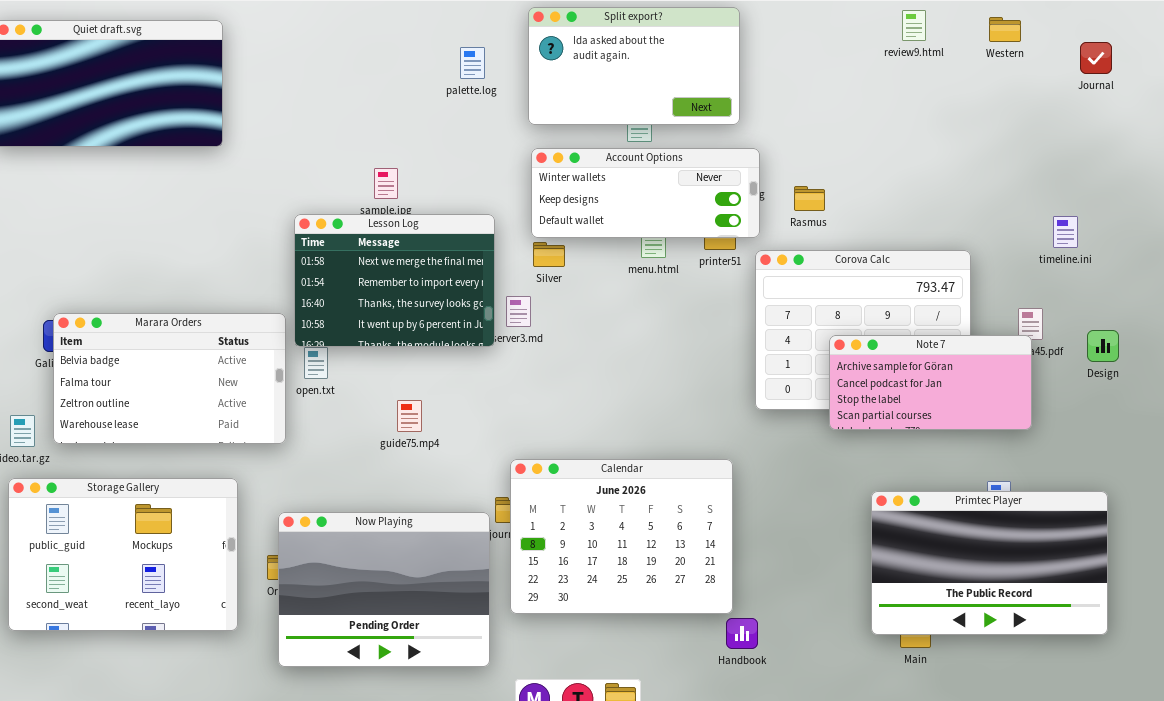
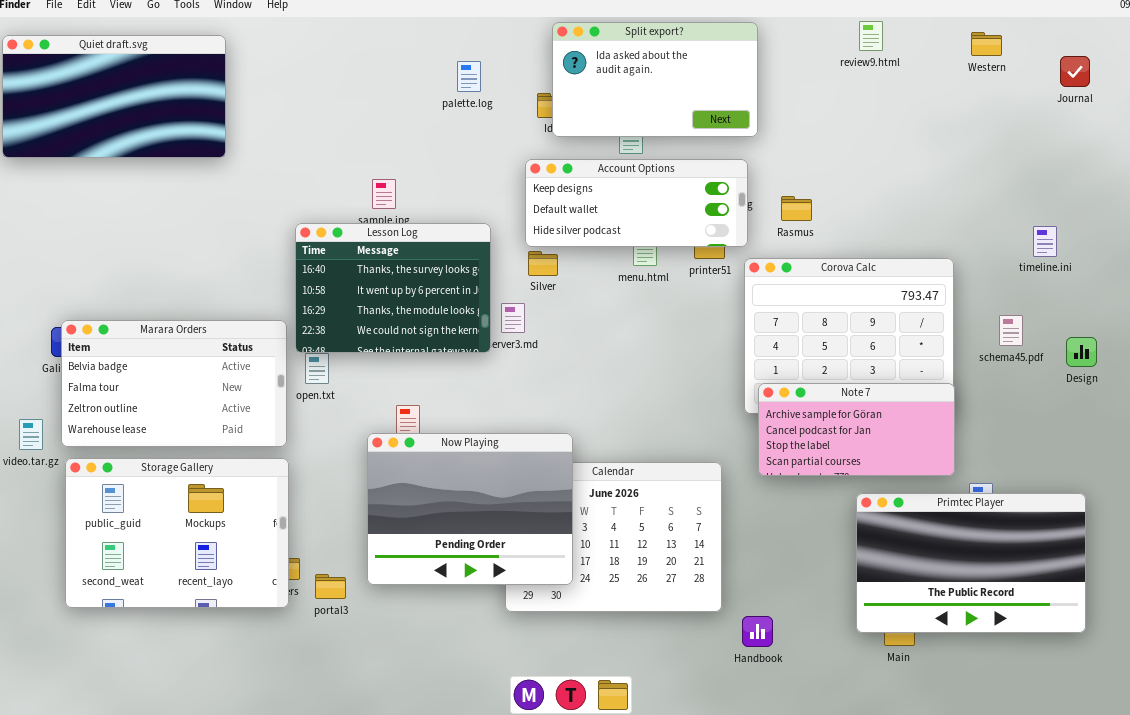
Split export?: [528,7,740,125] -> [552,22,758,137], moved
review9.html: [902,10,926,41] -> [859,21,883,51], moved
Account Options: [531,148,760,238] -> [525,159,748,247], scrolled down 1 row
Lesson Log: [294,214,495,347] -> [295,223,491,353], scrolled down 2 rows
Note 7: [829,335,1032,430] -> [758,383,955,476], moved
Storage Gallery: [8,478,238,631] -> [65,458,289,608], moved
Now Playing: [278,512,490,667] -> [367,433,573,585], moved
Handbook: [726,618,758,649] -> [742,616,773,647], moved

